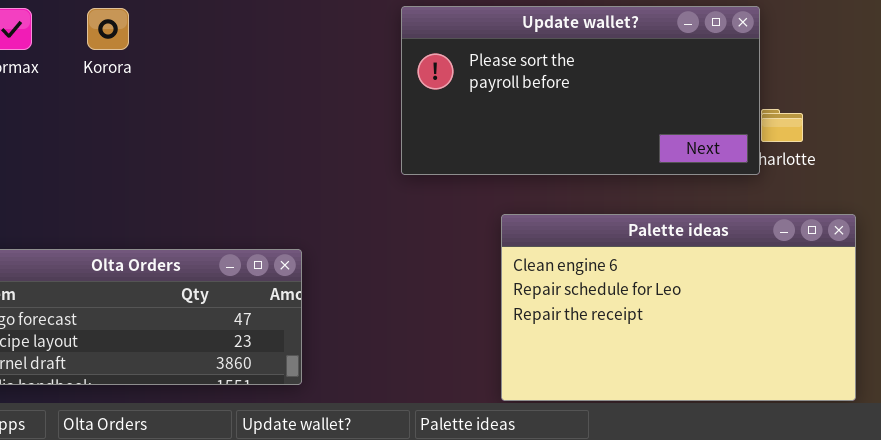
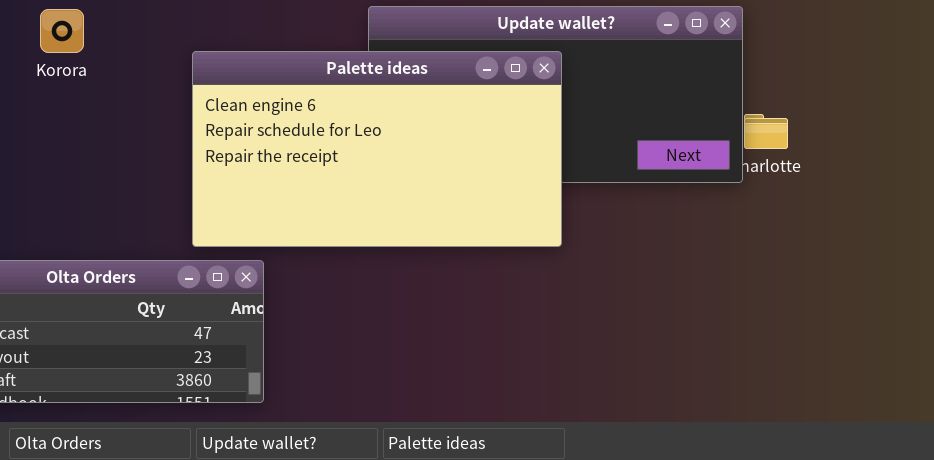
Palette ideas: [501,214,856,401] -> [192,51,562,247], moved

